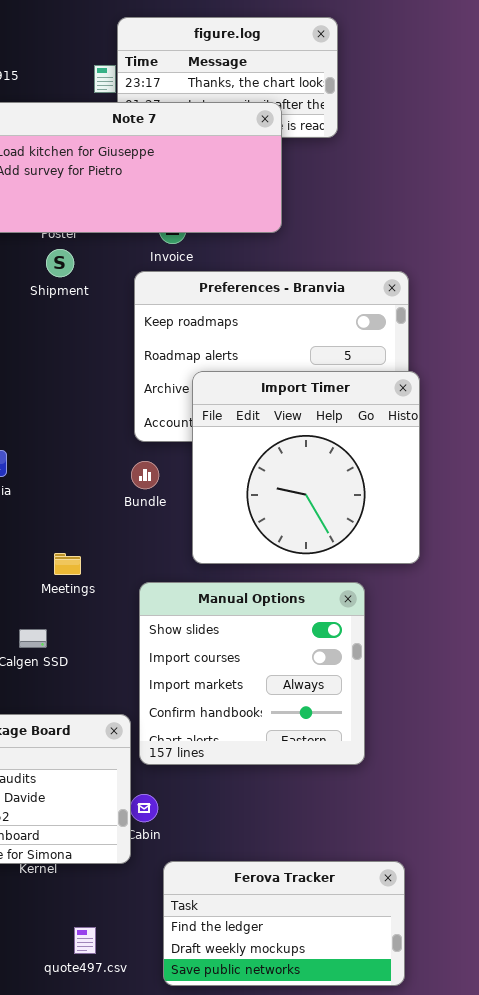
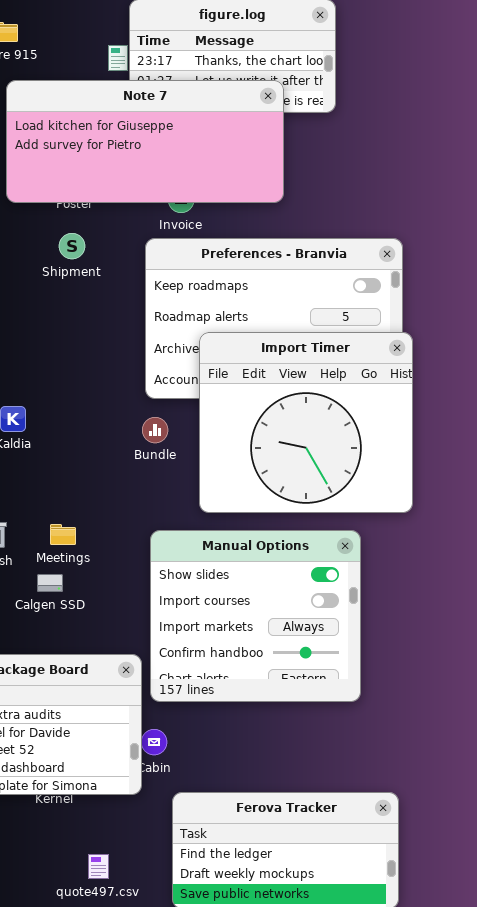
Shipment: [46,249,74,277] -> [59,233,85,259], moved
Meetings: [54,553,81,575] -> [50,524,76,545], moved

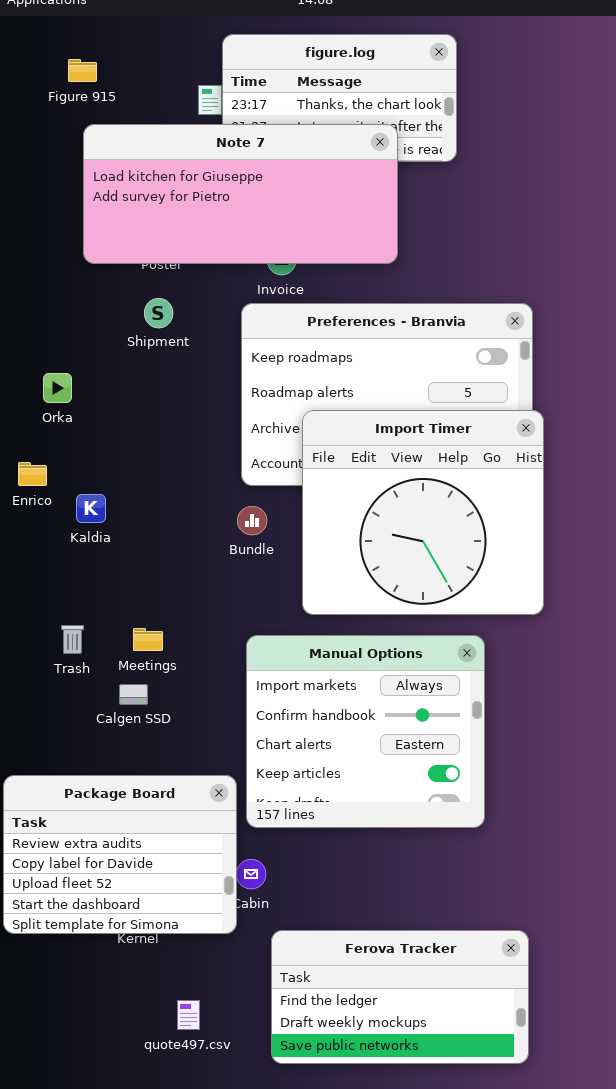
Manual Options: [150,530,361,702] -> [246,635,485,828], scrolled down 2 rows

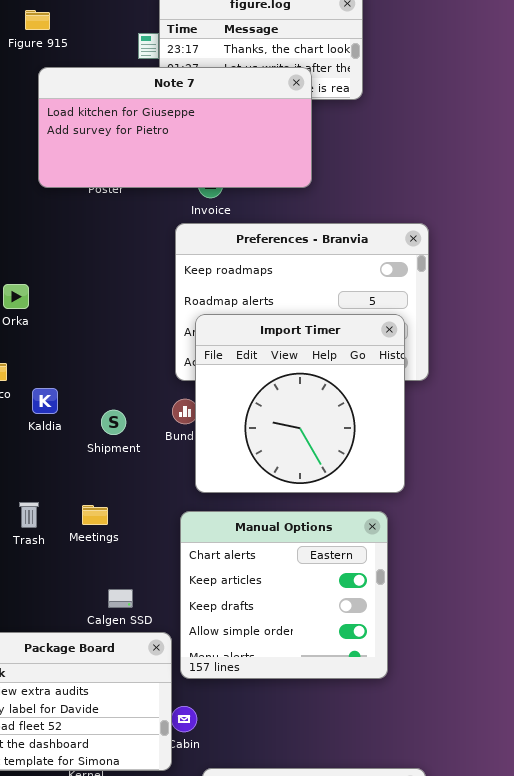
Shipment: [144,298,173,328] -> [101,410,126,435], moved
Import Timer: [302,410,544,615] -> [195,314,405,493], moved
Manual Options: [246,635,485,828] -> [180,511,388,679], scrolled down 2 rows
Calgen SSD: [119,684,148,705] -> [108,589,133,608], moved

